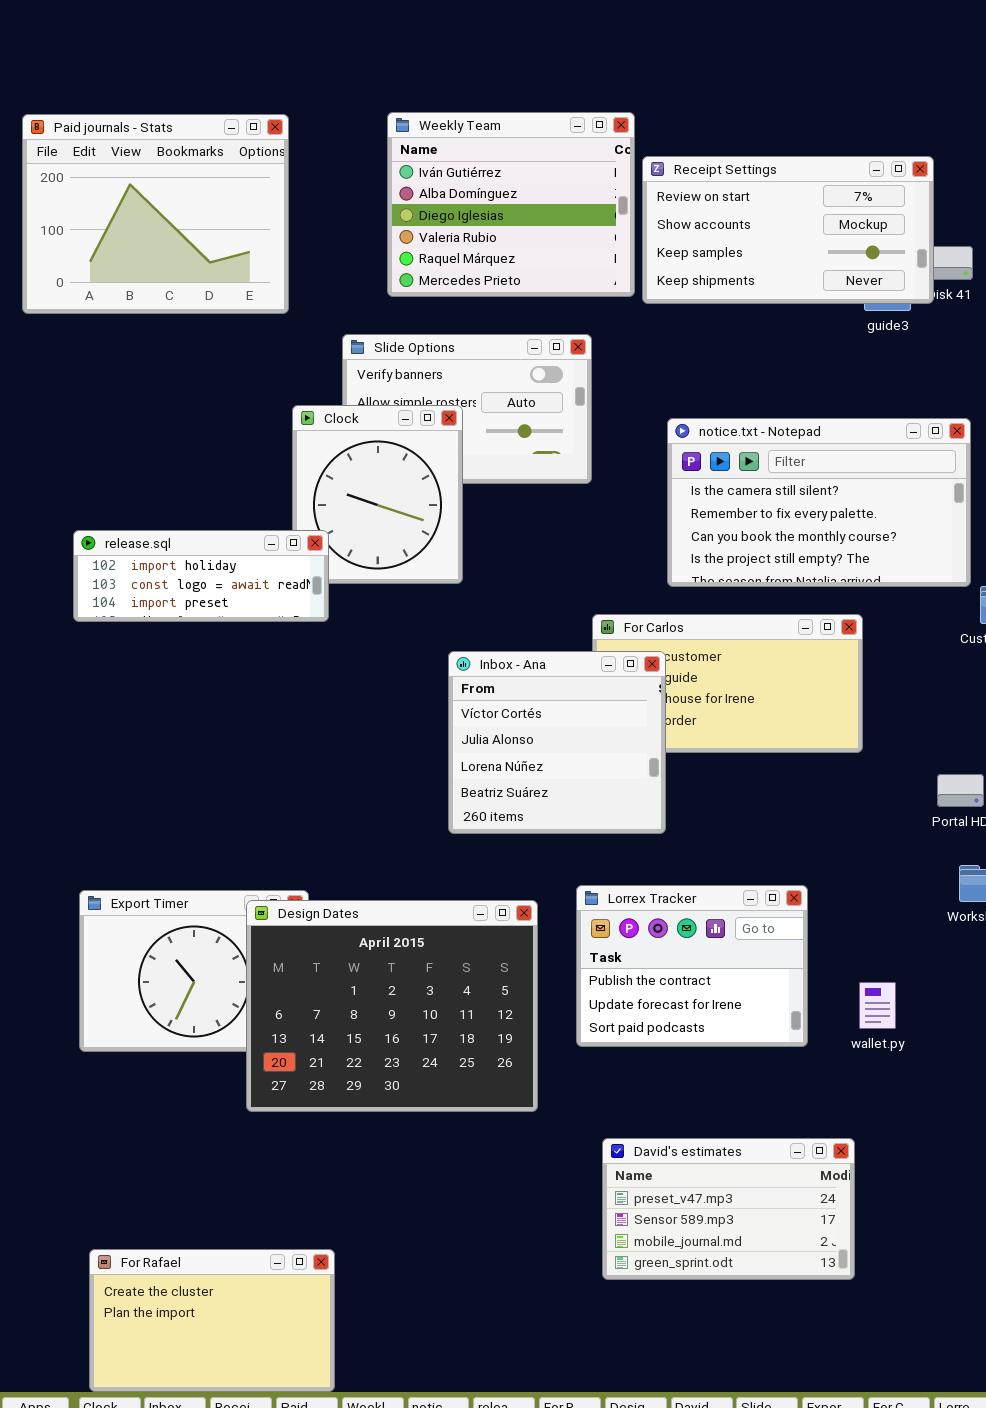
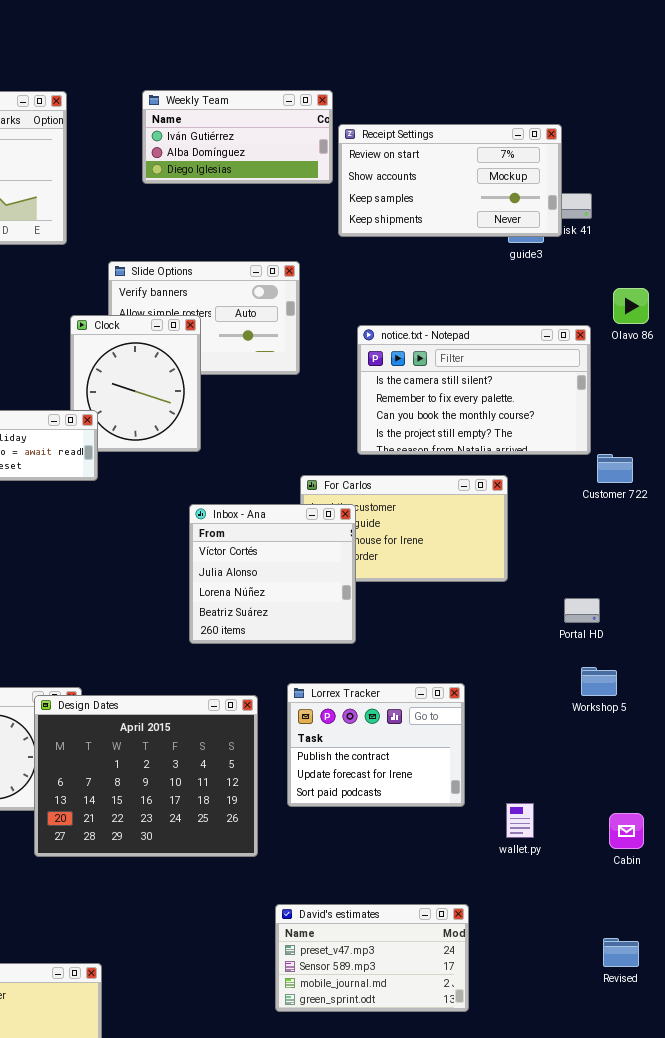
Weekly Team: [387,112,635,297] -> [142,90,333,184], resized
wallet.py: [859,982,896,1029] -> [506,803,534,838], moved
David's estimates: [602,1138,855,1280] -> [275,904,469,1012], moved

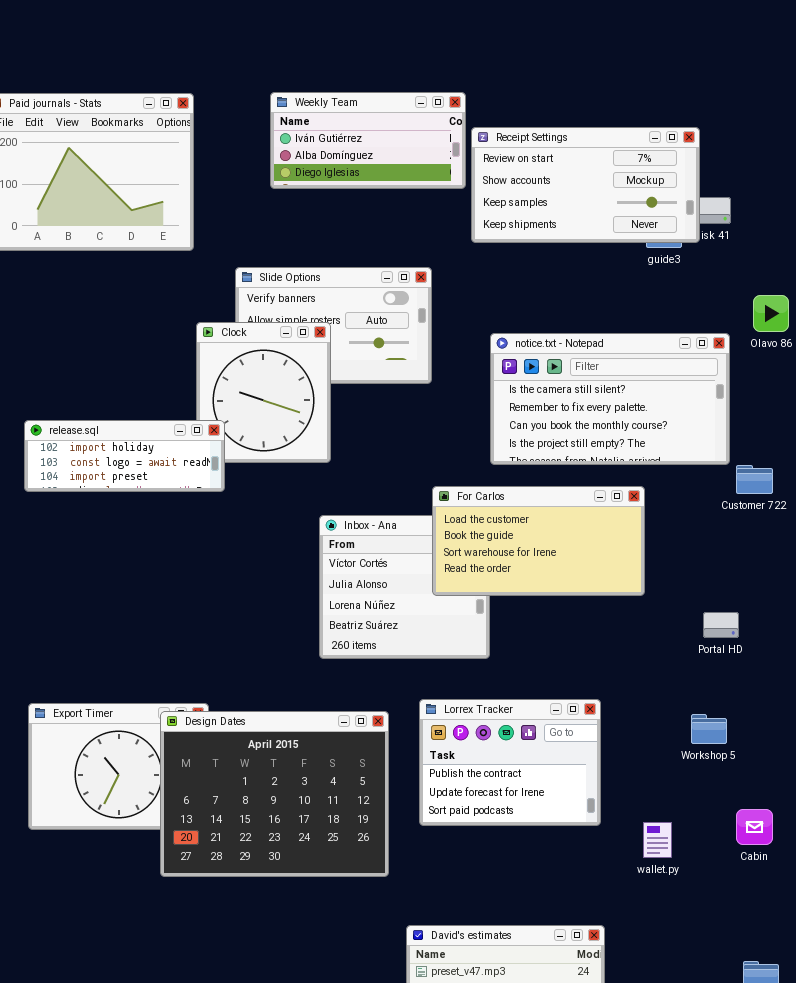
For Carlos: [300,475,508,582] -> [432,486,645,596], raised
Workshop 5: [581,667,617,696] -> [691,714,727,744], moved
Cabin: [609,813,644,849] -> [736,809,773,845], moved

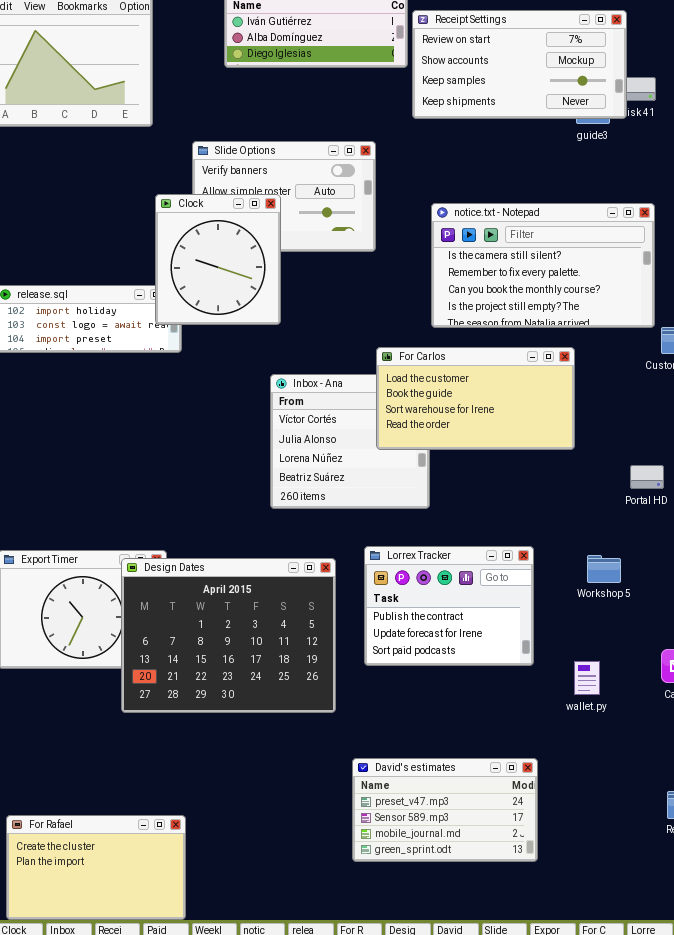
Clock: [196,322,331,463] -> [155,194,281,325], raised
Workshop 5: [691,714,727,744] -> [587,555,621,583], moved

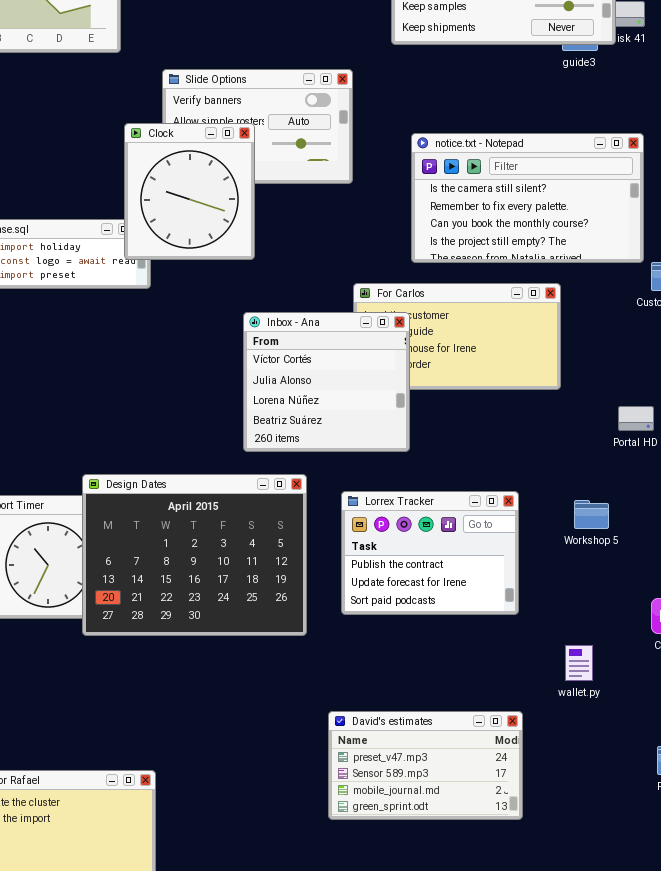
Inbox - Ana: [270,374,430,509] -> [243,312,410,452], raised
Design Dates: [121,558,336,713] -> [82,474,307,636], moved
wallet.py: [574,661,600,695] -> [565,645,593,681], moved

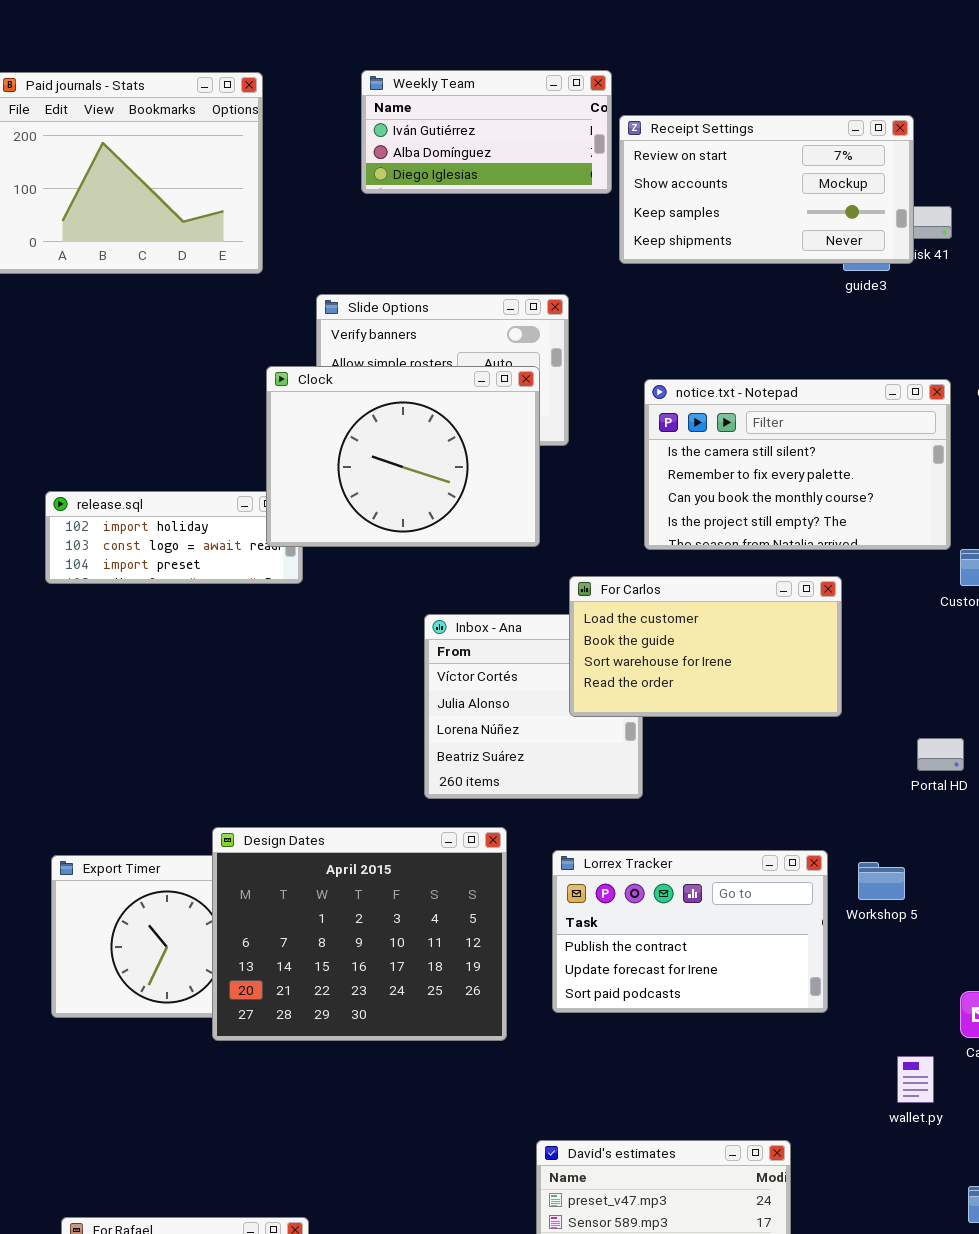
Clock: [124,123,255,260] -> [266,366,540,547], resized
For Carlos: [353,283,561,390] -> [569,576,842,717], raised
Lorrex Tracker: [341,491,519,615] -> [552,850,828,1013], resized
wallet.py: [565,645,593,681] -> [897,1056,934,1103], moved

